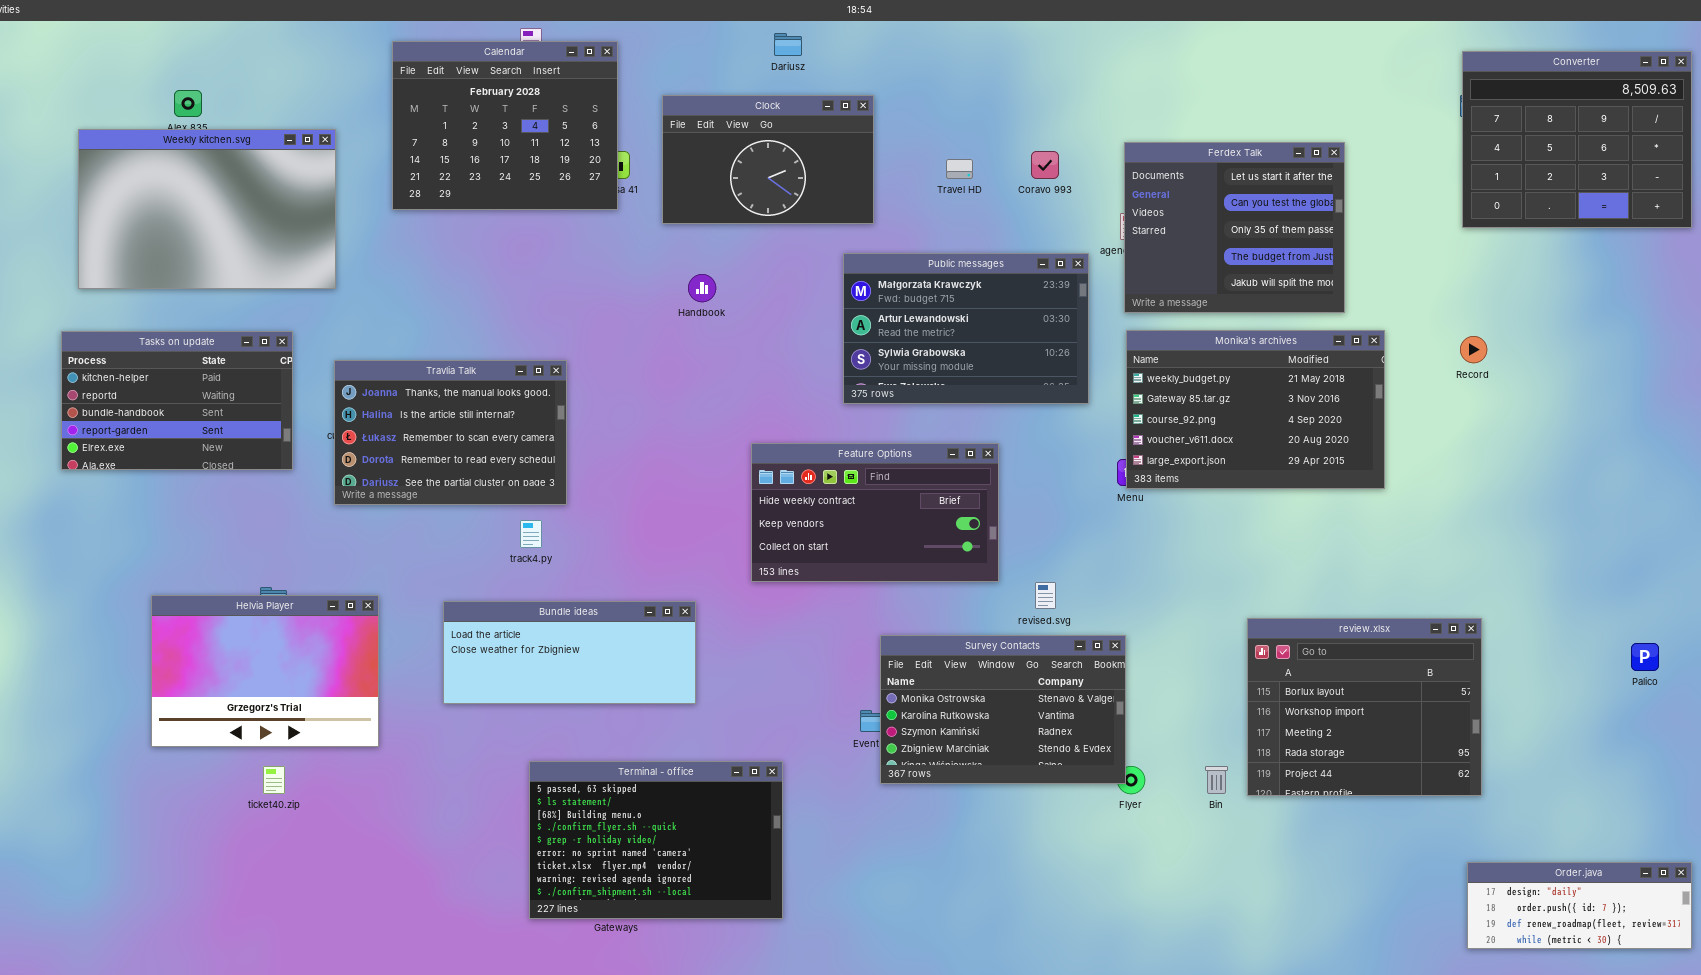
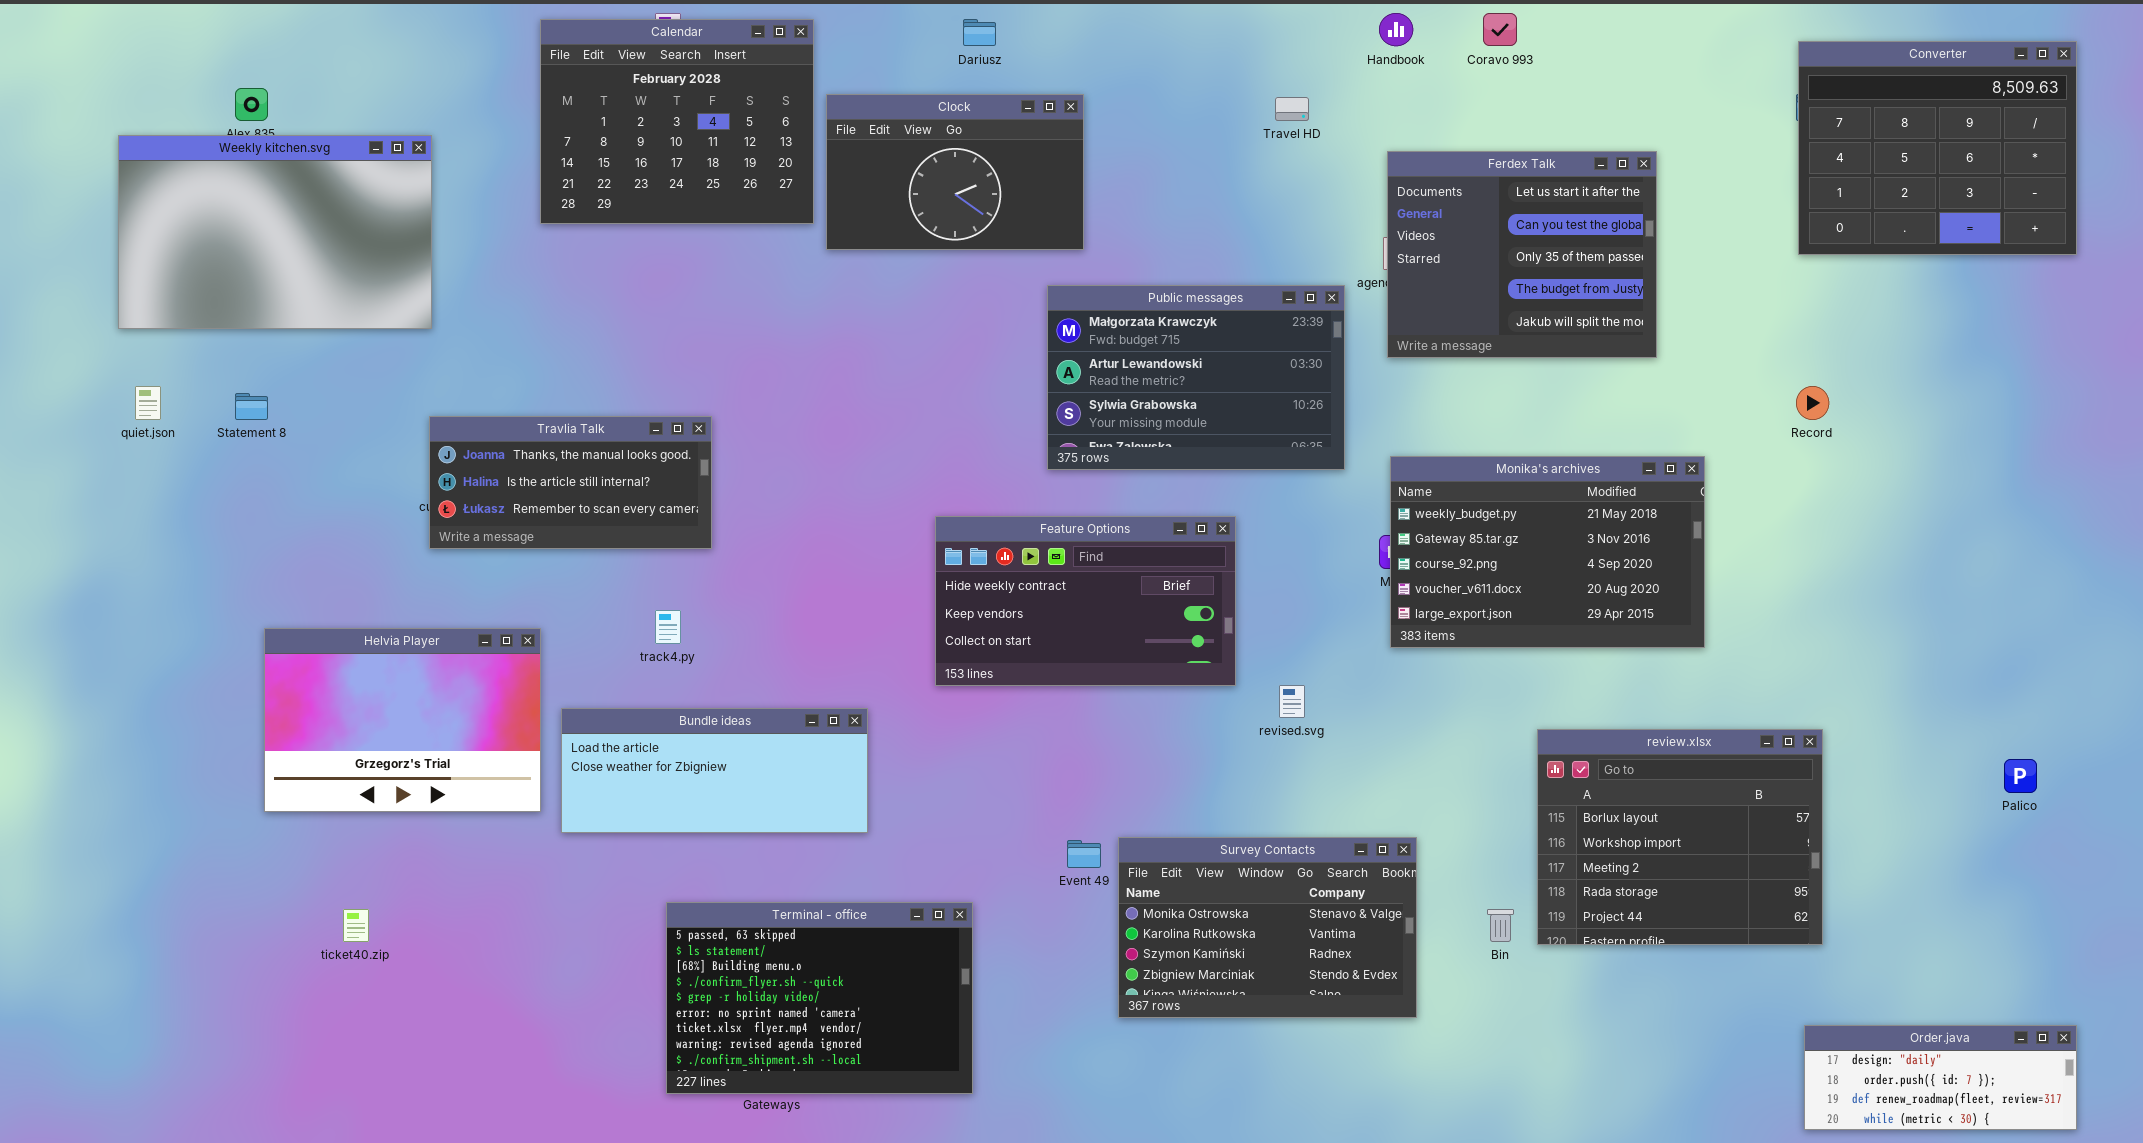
Calendar: [392,41,618,210] -> [540,19,814,224], moved
Coravo 993: [1031,151,1059,179] -> [1483,13,1517,46], moved
Travel HD: [946,159,973,179] -> [1275,97,1309,121], moved
Handbook: [688,274,716,302] -> [1379,13,1413,46], moved
Monika's archives: [1126,330,1385,489] -> [1390,456,1705,648], moved
Tasks on update: [61,331,293,470] -> none, closed
Travlia Talk: [334,360,567,505] -> [429,416,712,549], resized
Helvia Player: [151,595,379,747] -> [264,628,541,812], moved
Survey Contacts: [880,635,1126,784] -> [1118,837,1417,1018], moved

